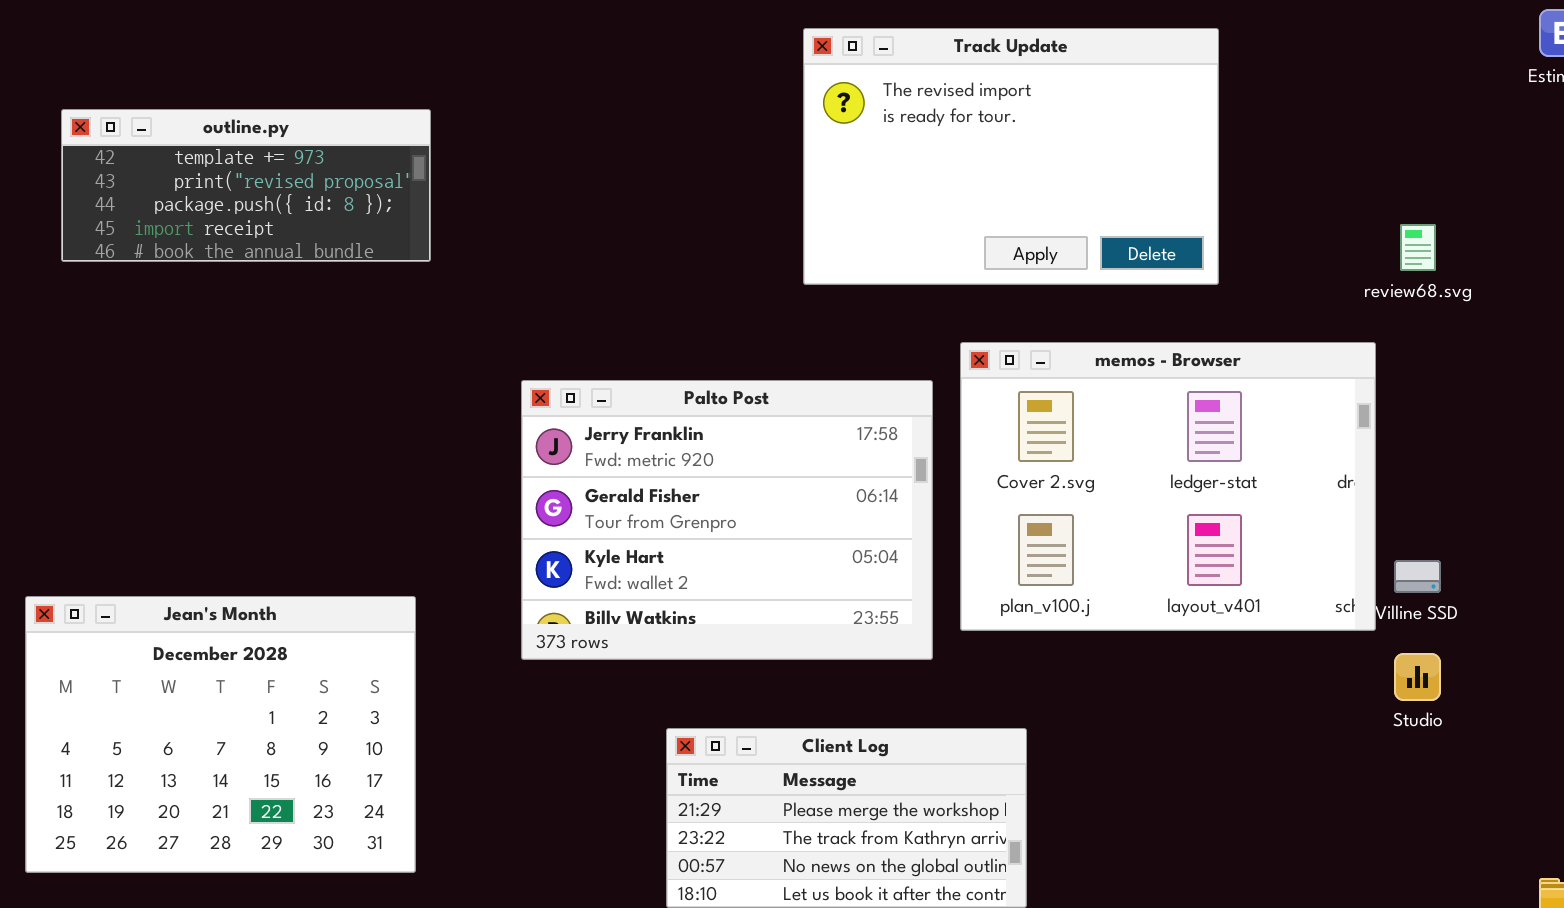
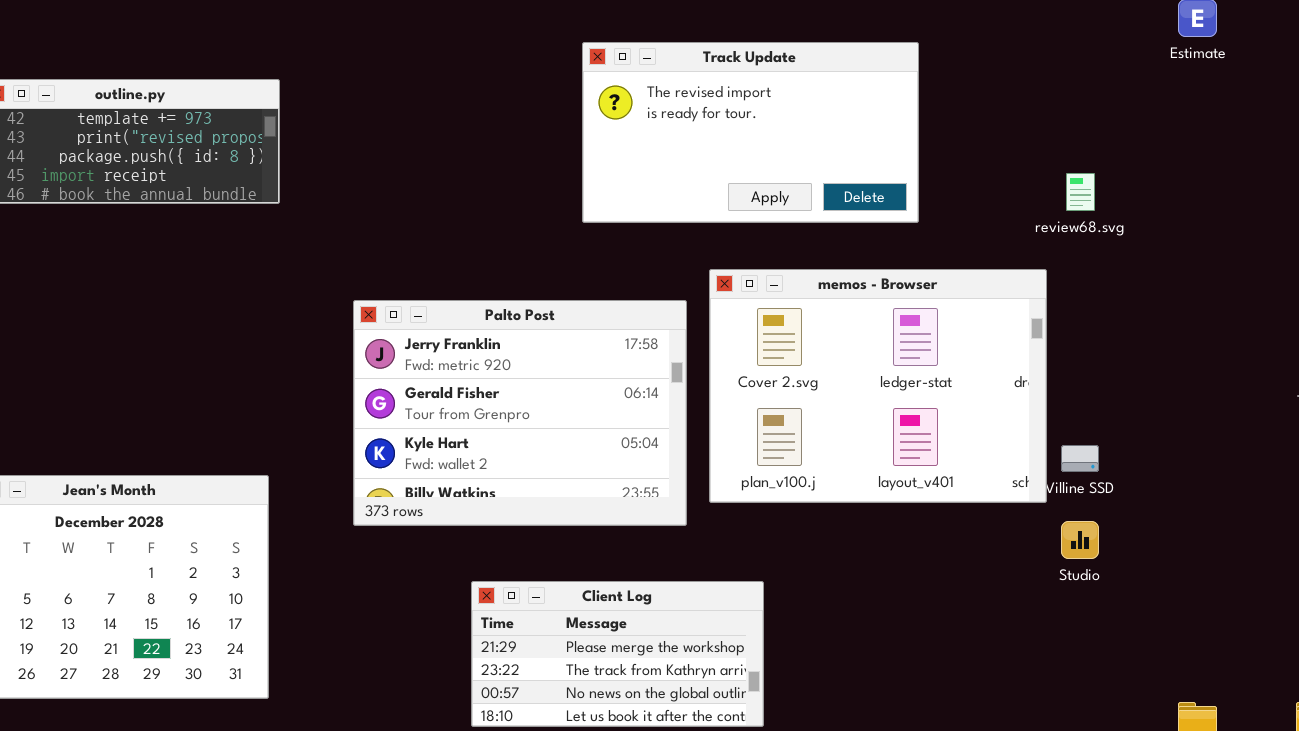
Track Update: [803,28,1219,285] -> [582,42,919,223], resized

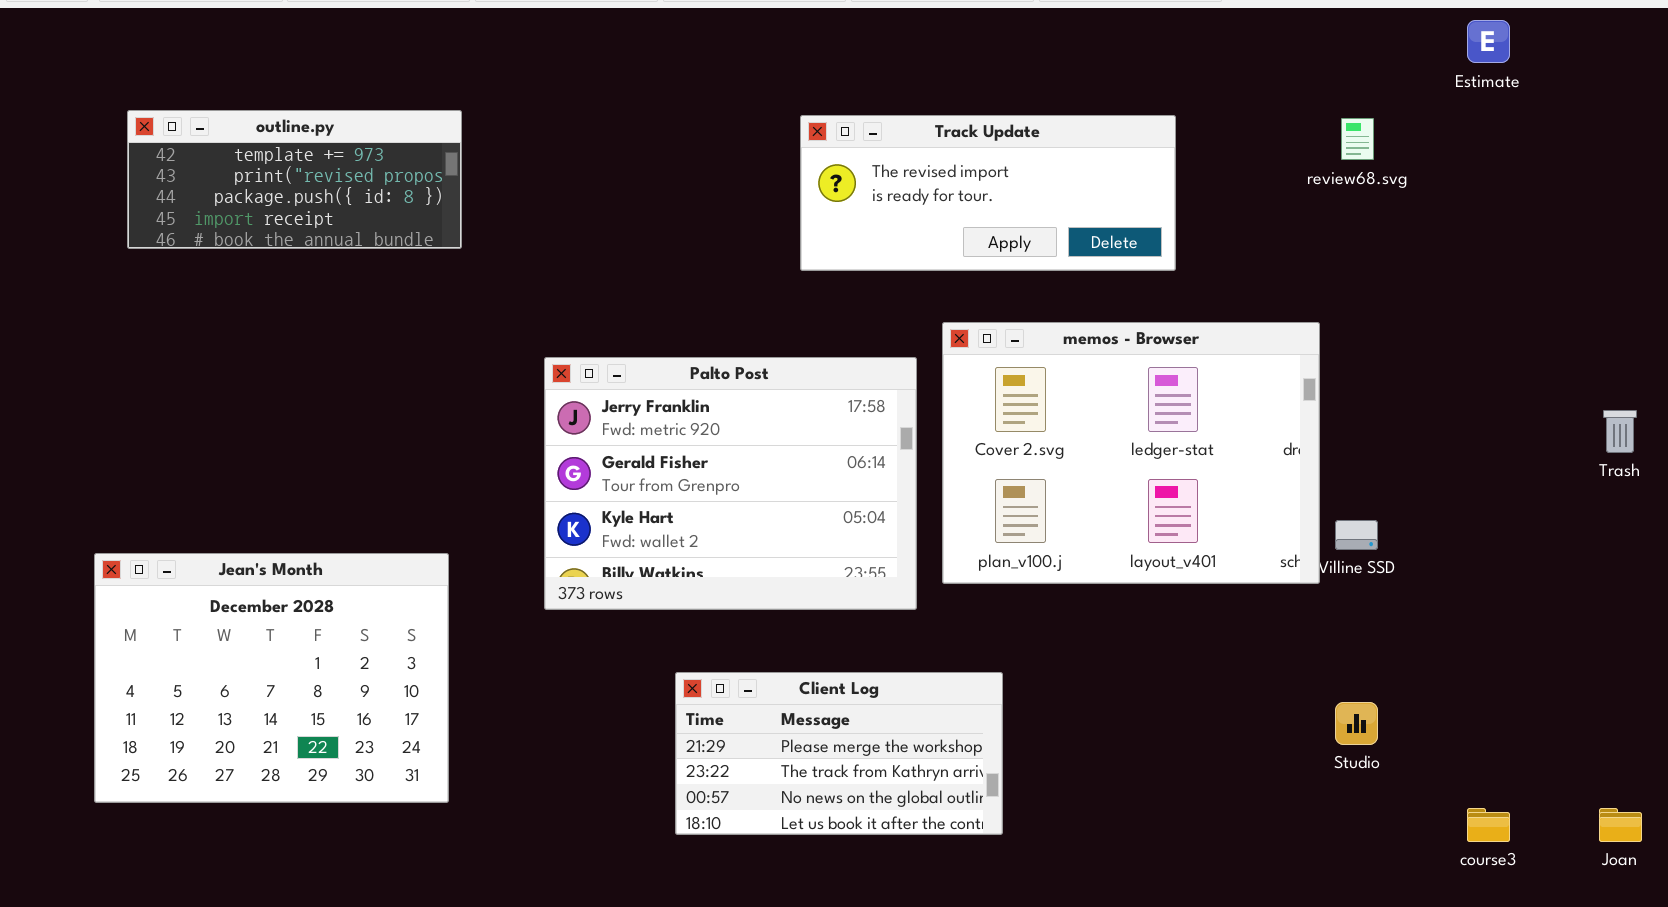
Track Update: [582,42,919,223] -> [800,115,1176,271], resized
review68.svg: [1066,173,1095,211] -> [1341,118,1374,160], moved
Studio: [1061,521,1099,559] -> [1335,702,1378,745], moved

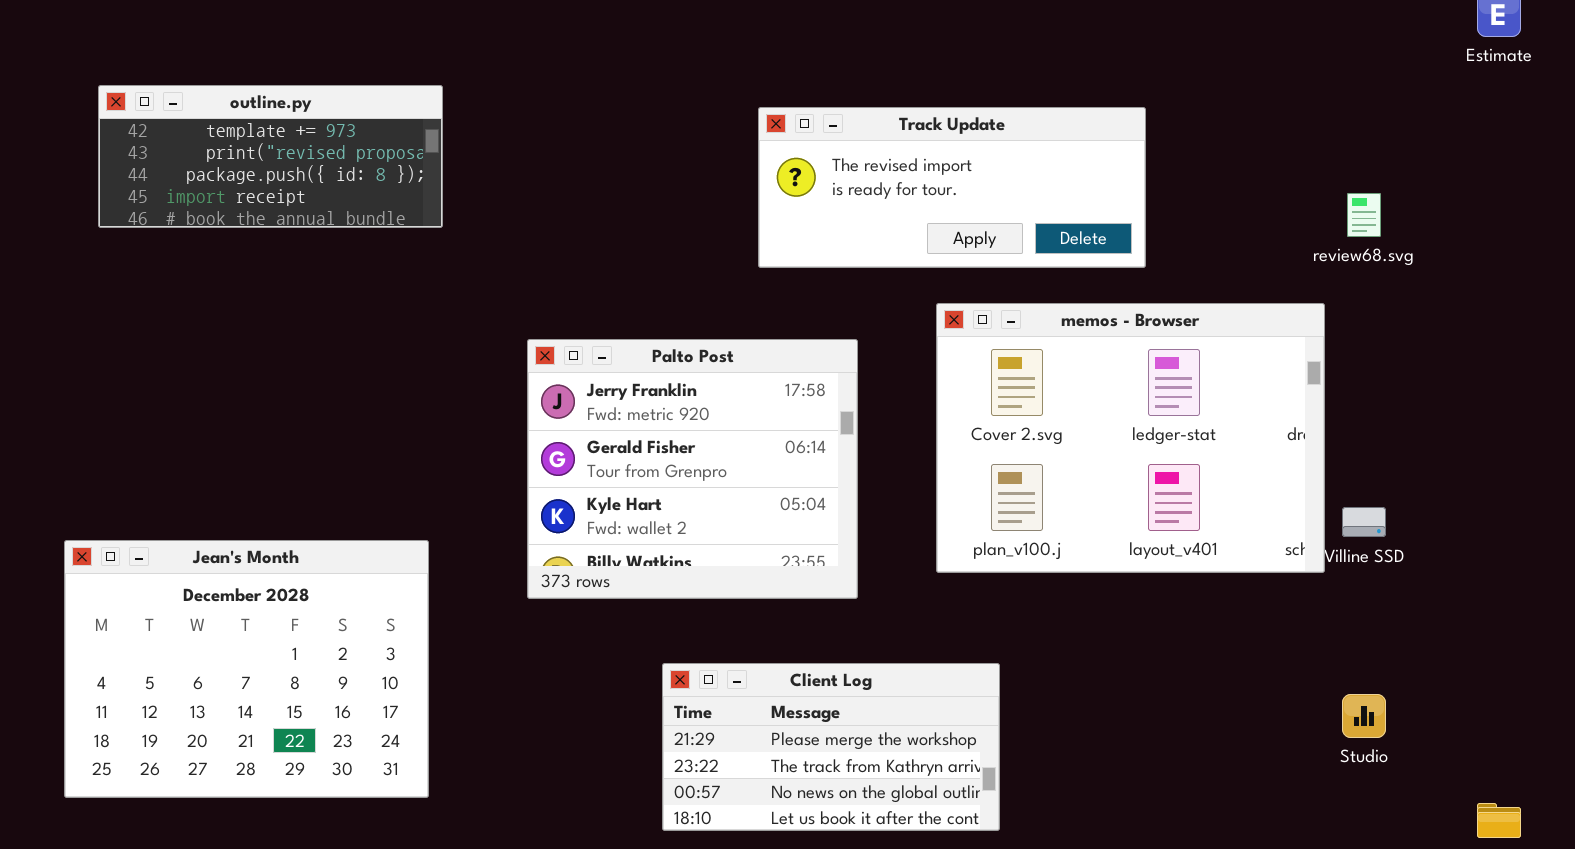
Track Update: [800,115,1176,271] -> [758,107,1146,268], moved
review68.svg: [1341,118,1374,160] -> [1347,193,1381,237], moved
Palto Post: [544,357,917,610] -> [527,339,858,599], resized

